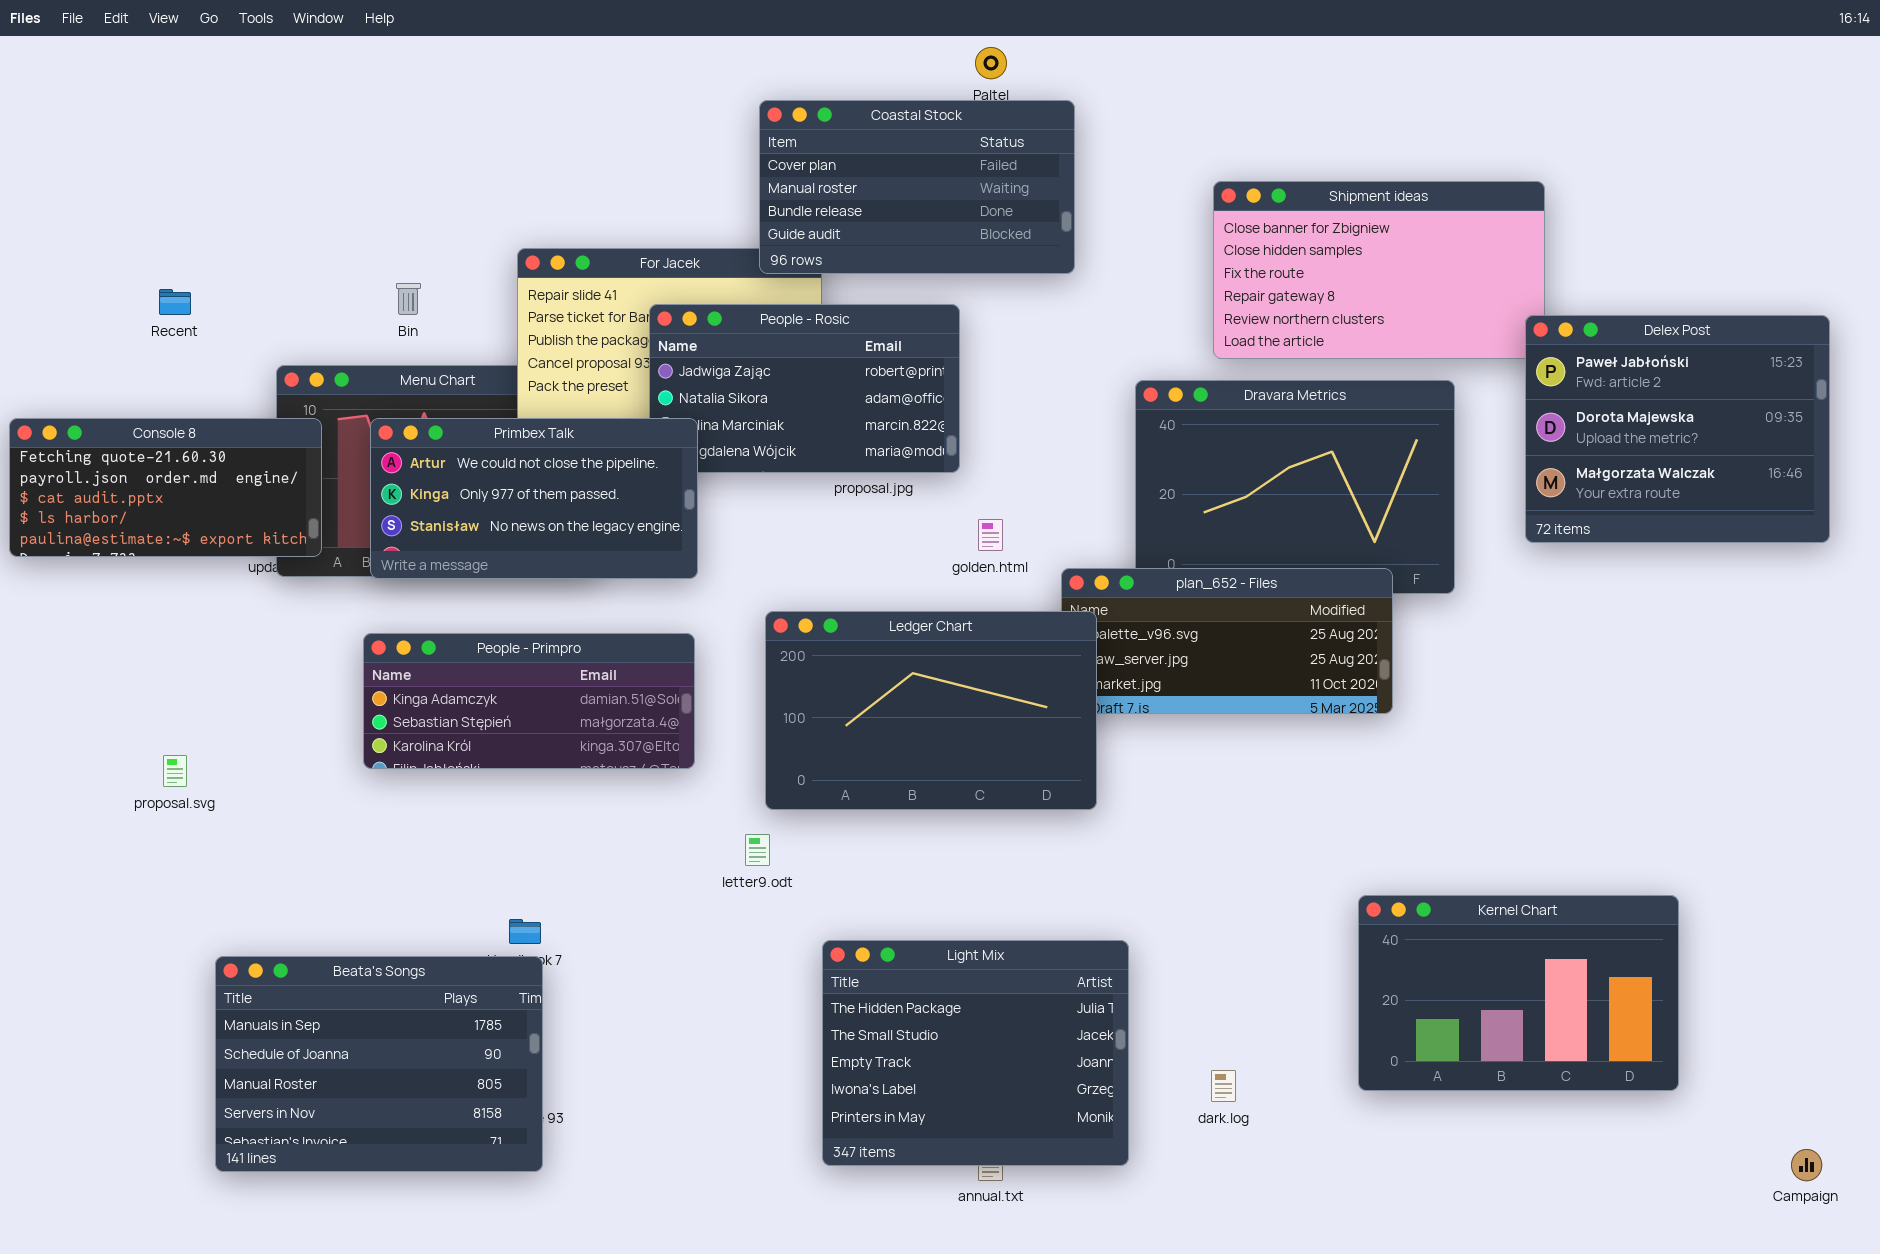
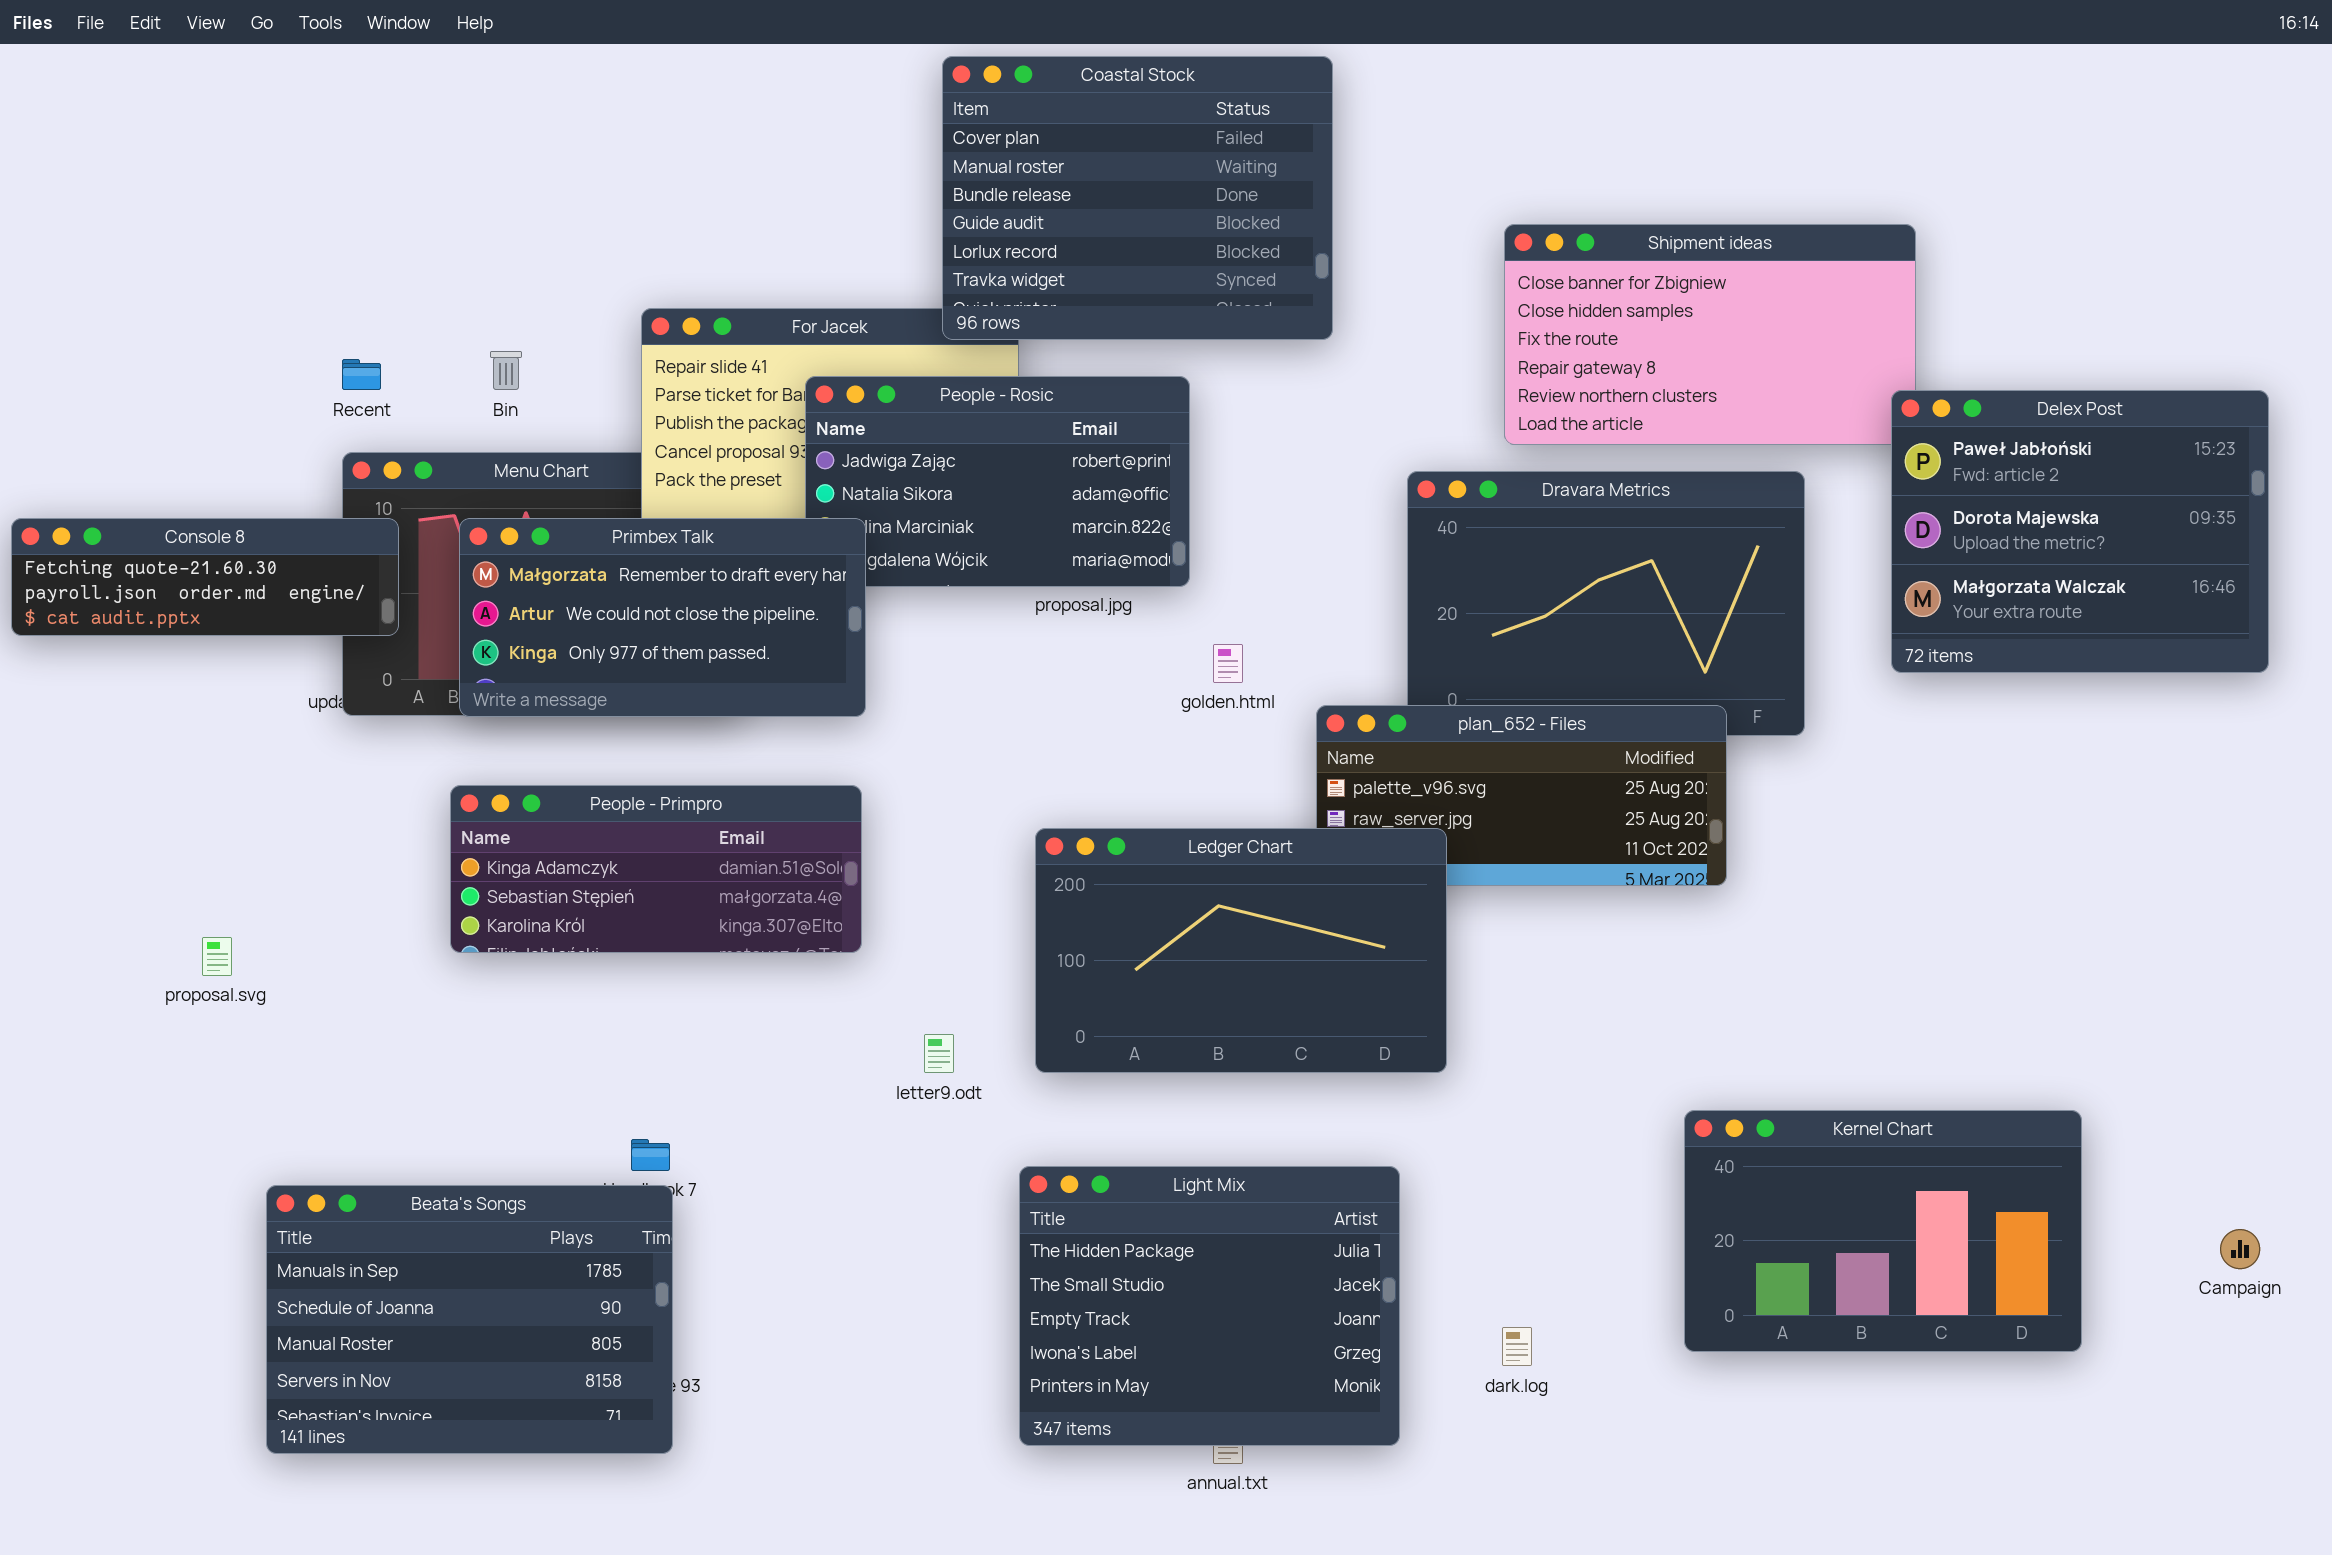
Coastal Stock: [759,100,1075,274] -> [942,56,1333,340], resized
Recent: [159,289,191,315] -> [342,359,381,390], moved
Console 8: [9,418,322,557] -> [11,518,399,636], resized
Primbex Talk: [370,418,698,579] -> [459,518,866,717], scrolled up 1 row
Ledger Chart: [765,611,1097,810] -> [1035,828,1447,1073], moved
Campaign: [1791,1149,1822,1181] -> [2220,1229,2260,1269], moved

